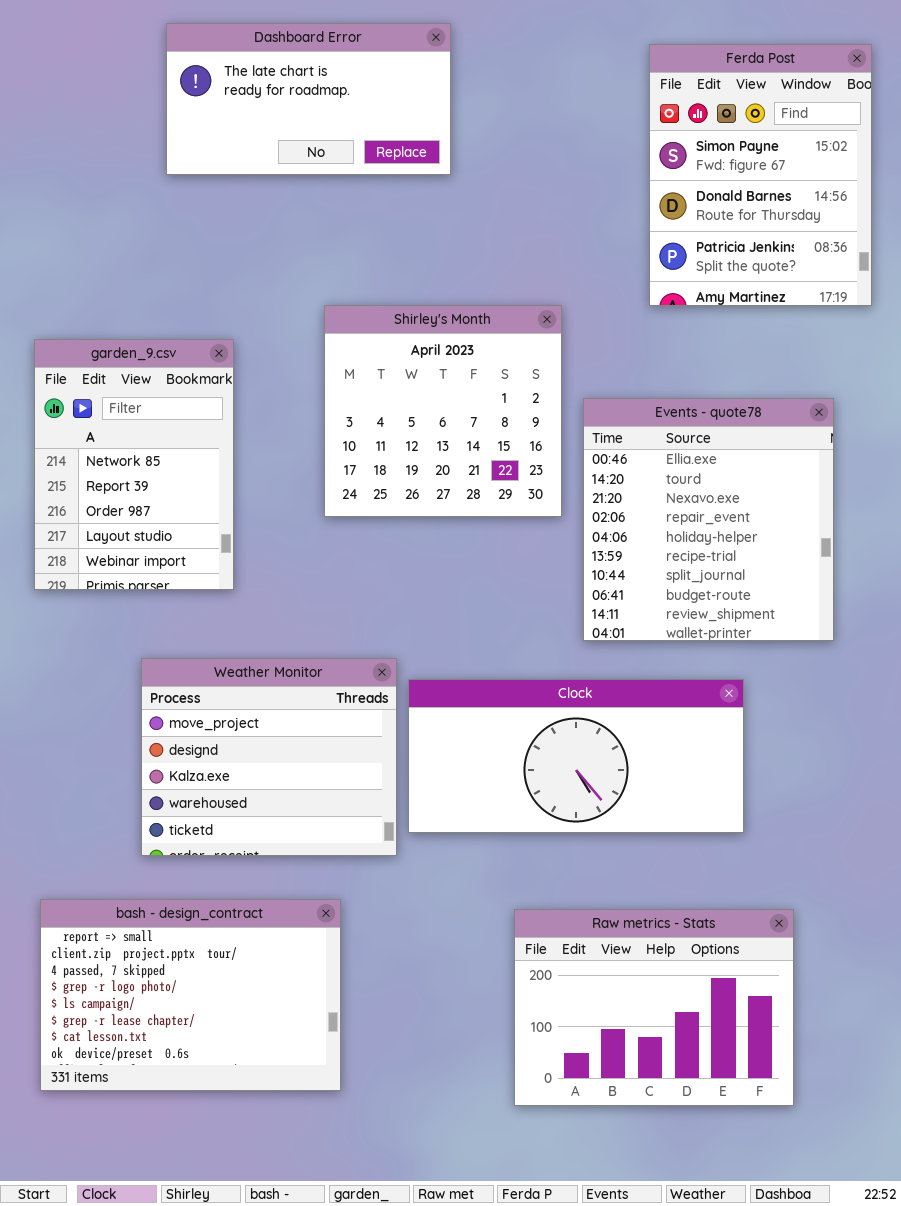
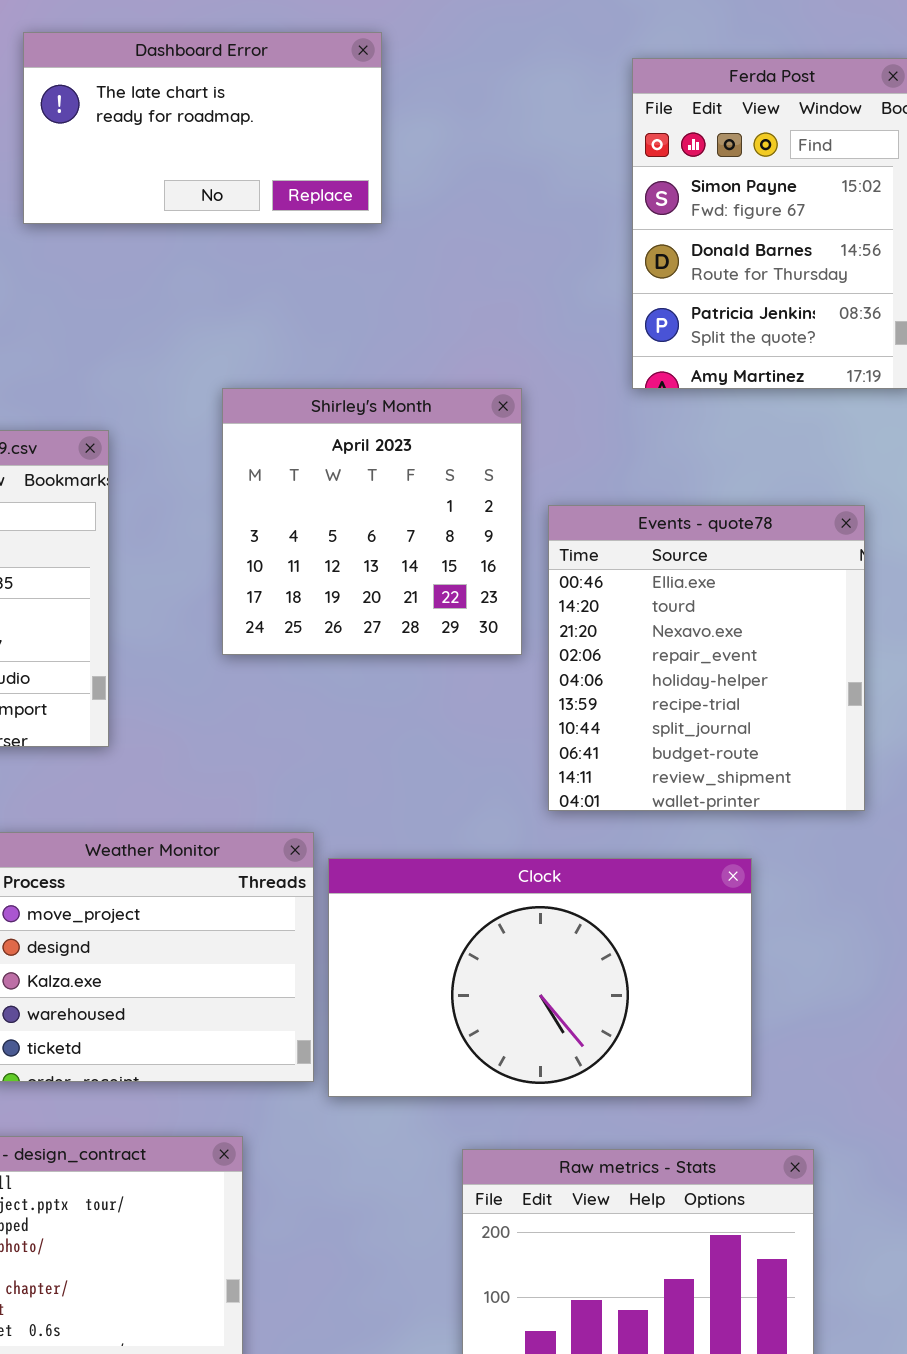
Clock: [408,679,744,833] -> [328,858,752,1097], resized

